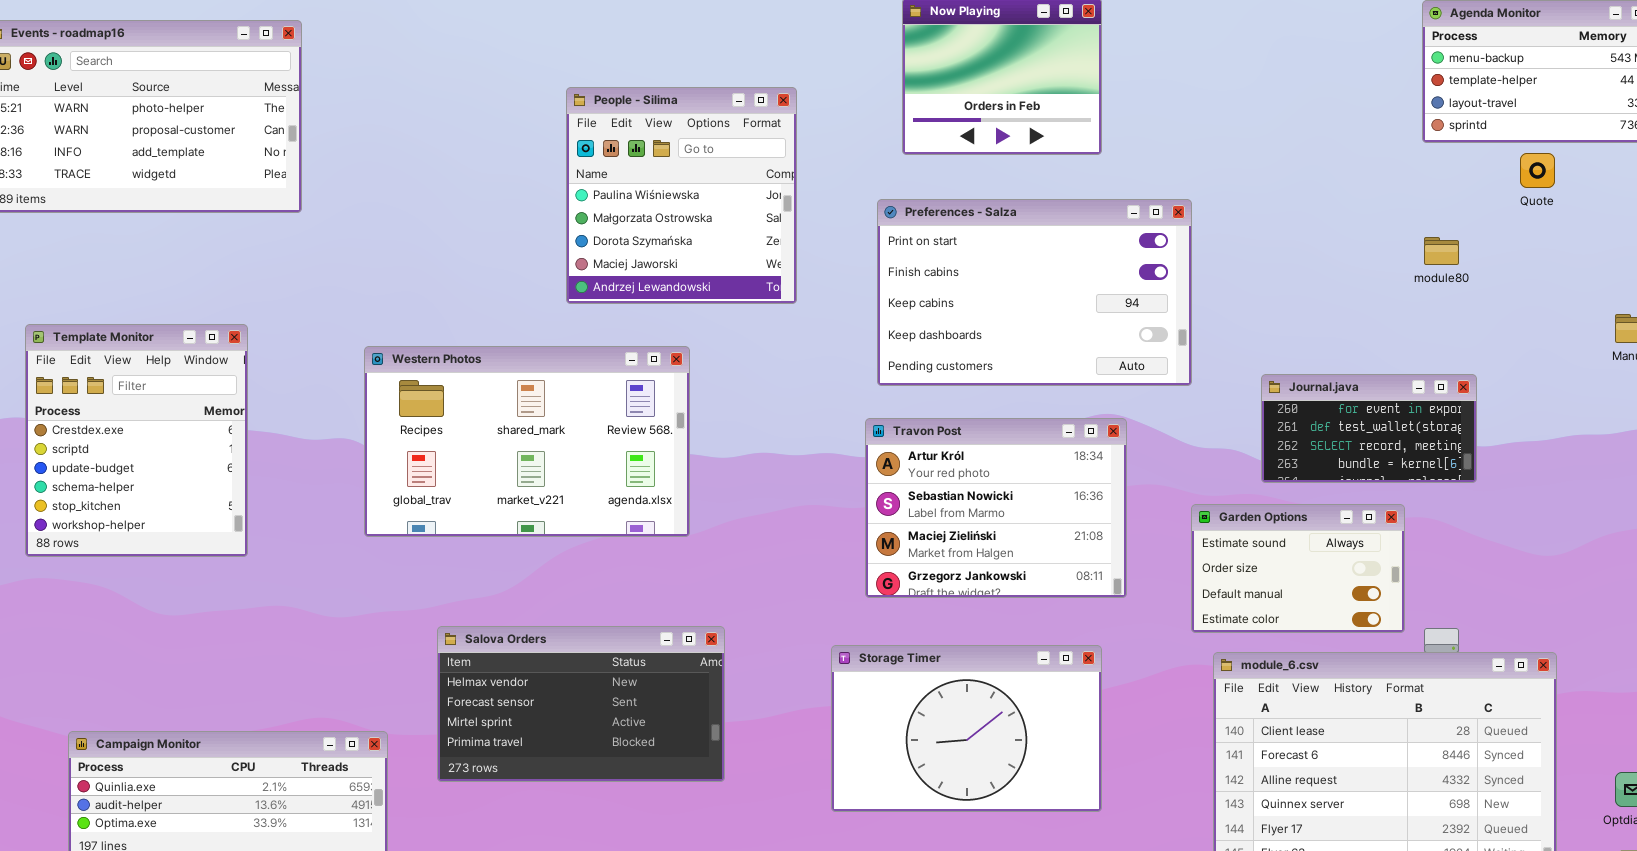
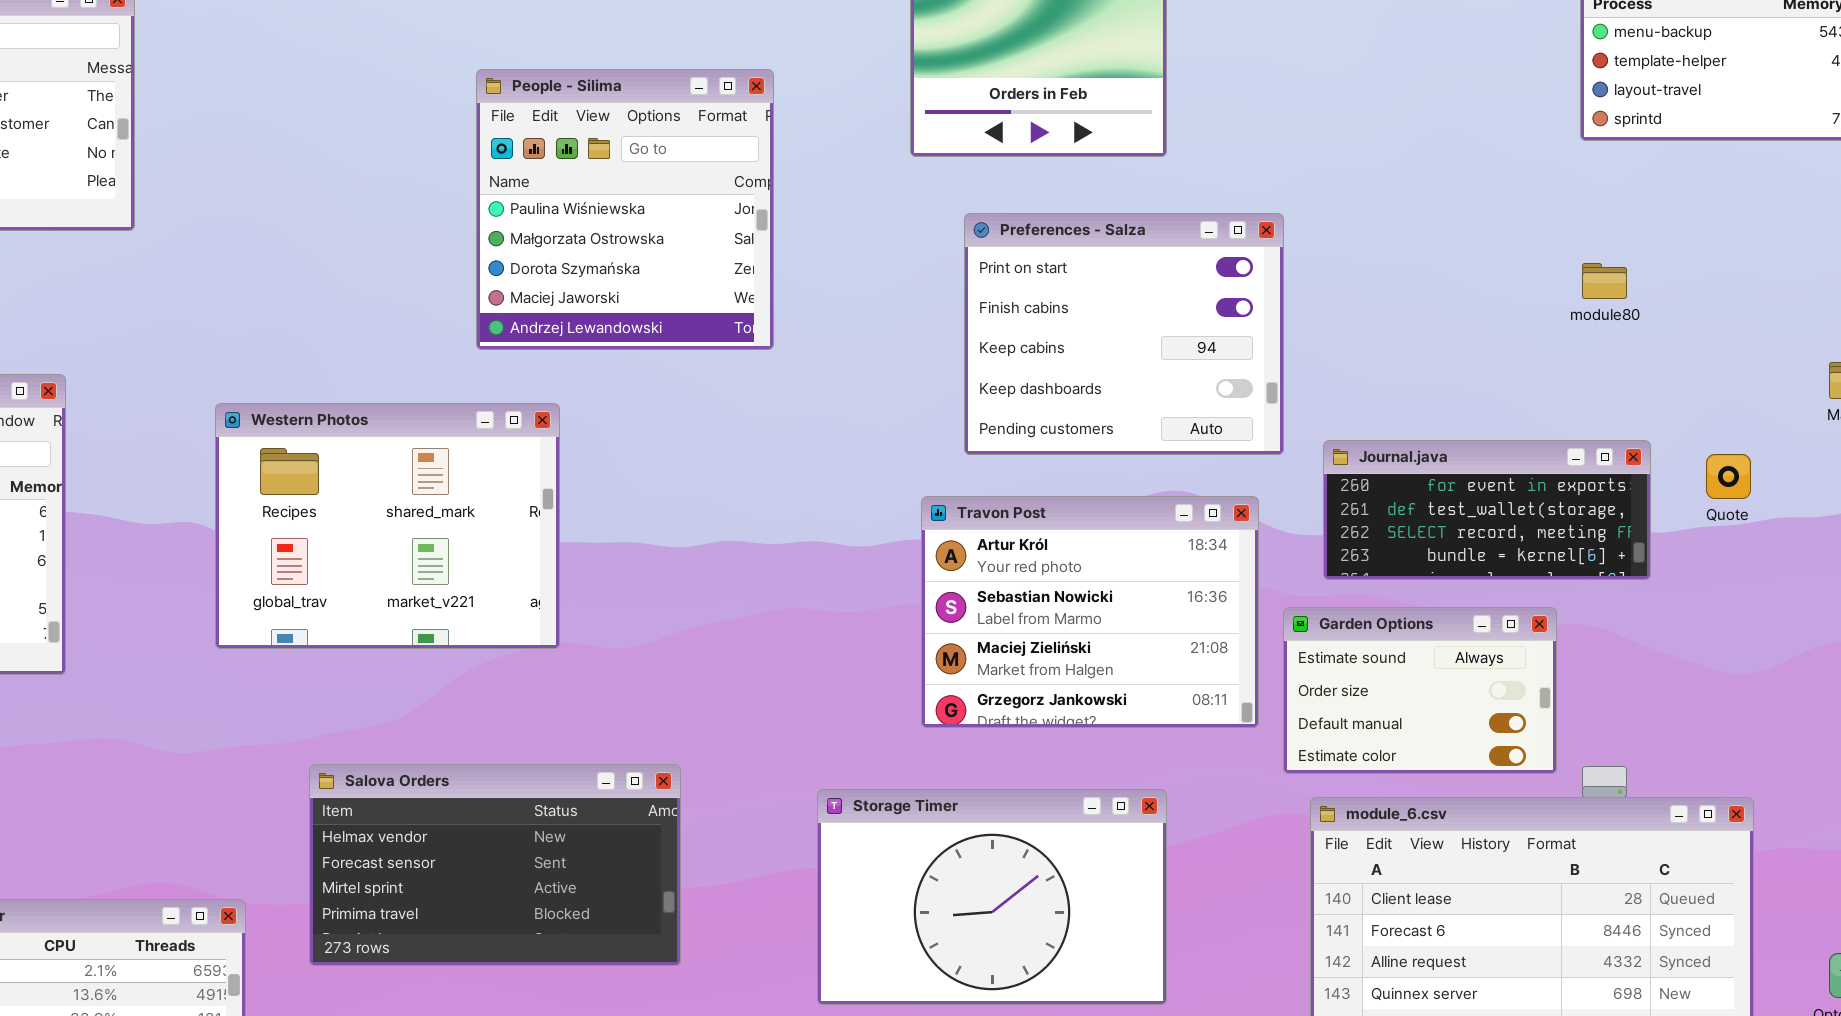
Quote: [1520,153,1555,188] -> [1706,454,1751,499], moved
Preferences - Salza: [877,199,1192,386] -> [964,213,1284,455], resized
Western Photos: [364,346,690,537] -> [215,403,560,649], resized
Journal.java: [1261,374,1477,483] -> [1323,440,1651,580], resized
Travon Post: [865,418,1127,598] -> [921,496,1259,728], moved

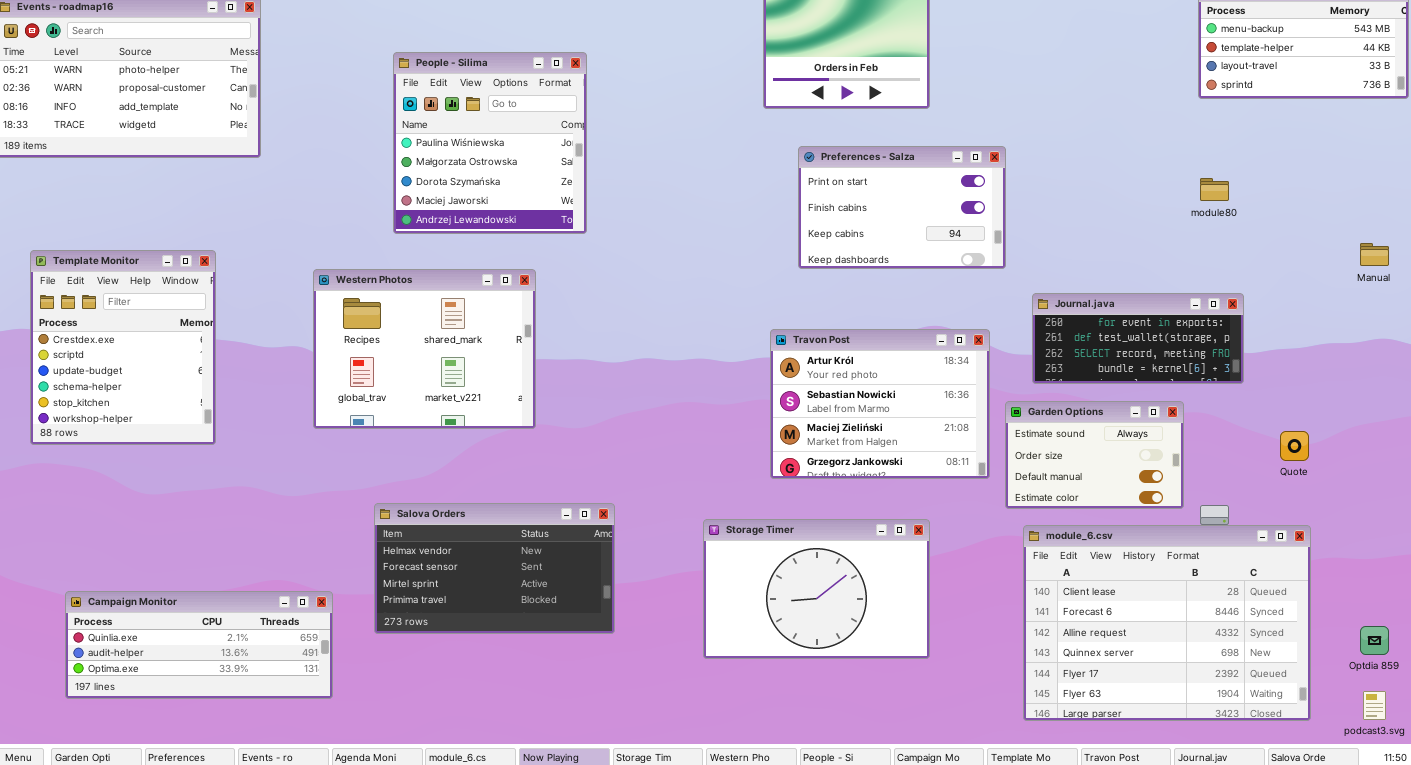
People - Silima: [476,69,774,350] -> [393,52,587,234], moved
Preferences - Salza: [964,213,1284,455] -> [798,146,1006,269], resized
Quote: [1706,454,1751,499] -> [1280,431,1309,461], moved

